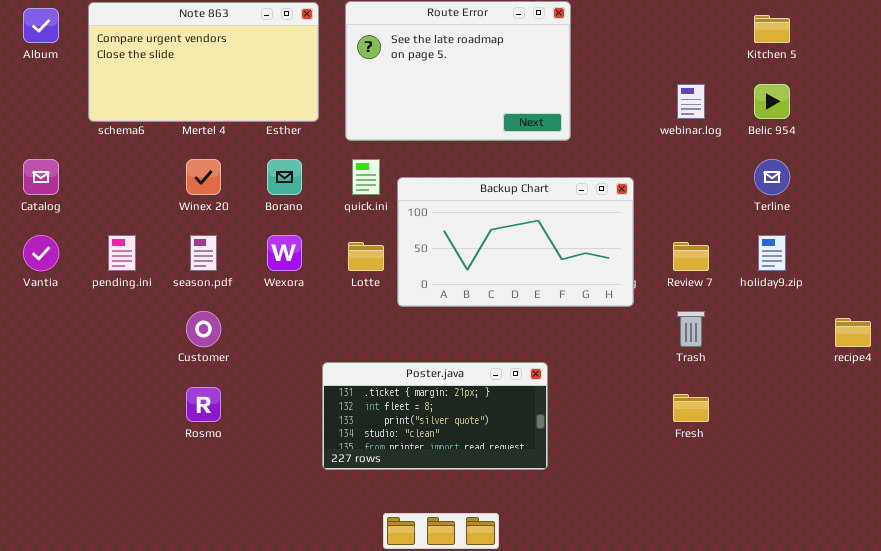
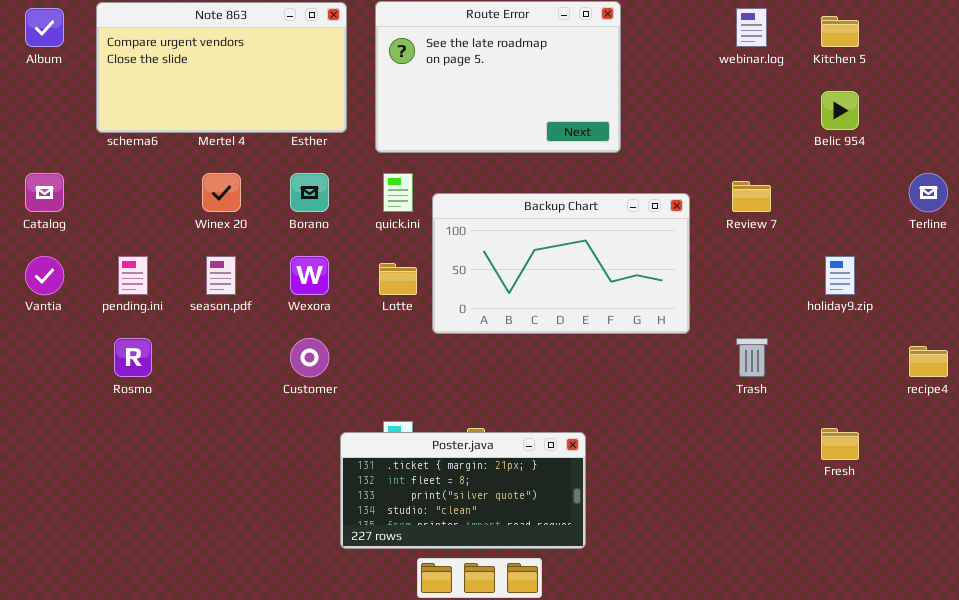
webinar.log: [677,84,705,119] -> [736,8,767,47], moved
Terline: [754,159,790,195] -> [909,173,948,212], moved
Review 7: [673,242,709,271] -> [732,181,771,212], moved
Customer: [186,311,221,347] -> [290,338,329,377], moved
Poster.java: [322,362,548,470] -> [340,432,586,549], moved
Rosmo: [186,387,221,422] -> [114,338,152,377], moved
Fresh: [673,394,709,422] -> [821,428,859,460], moved

